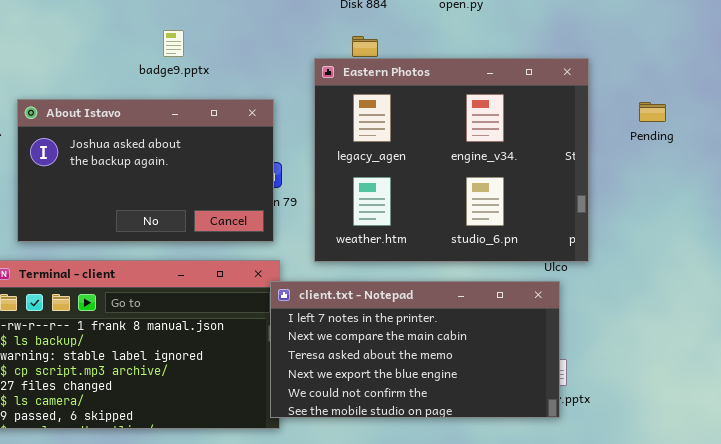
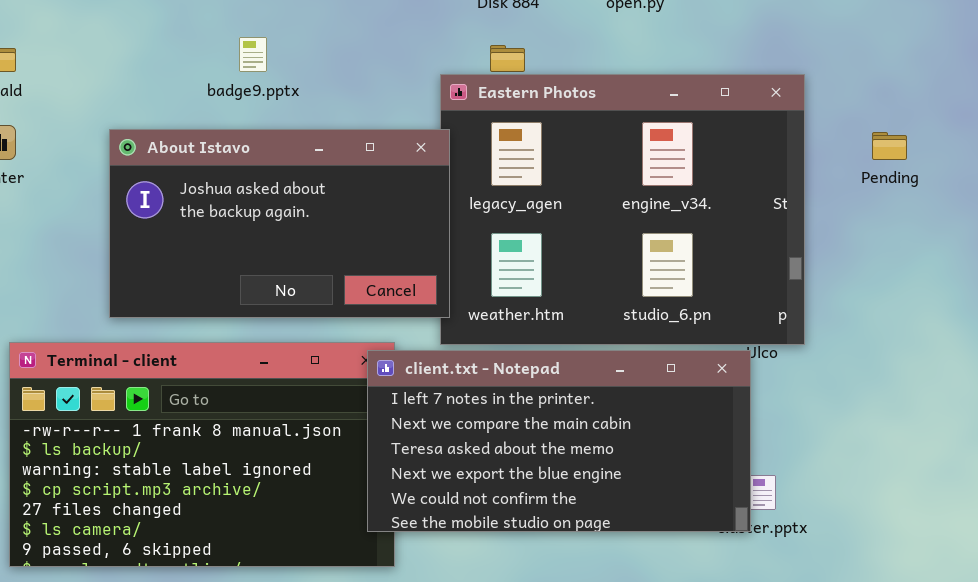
About Istavo: [17,99,274,242] -> [109,129,450,318], moved
client.txt - Notepad: [270,281,560,418] -> [367,350,751,532], moved

